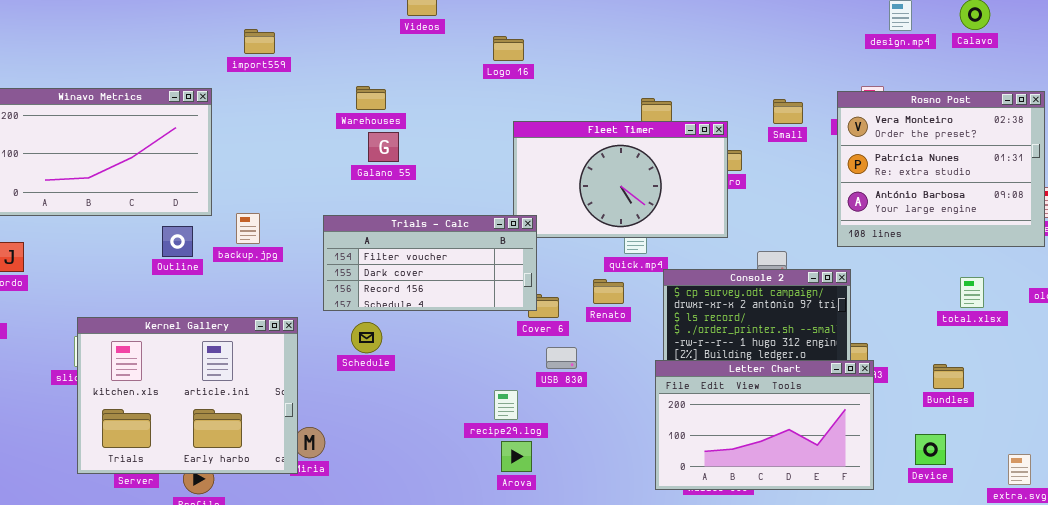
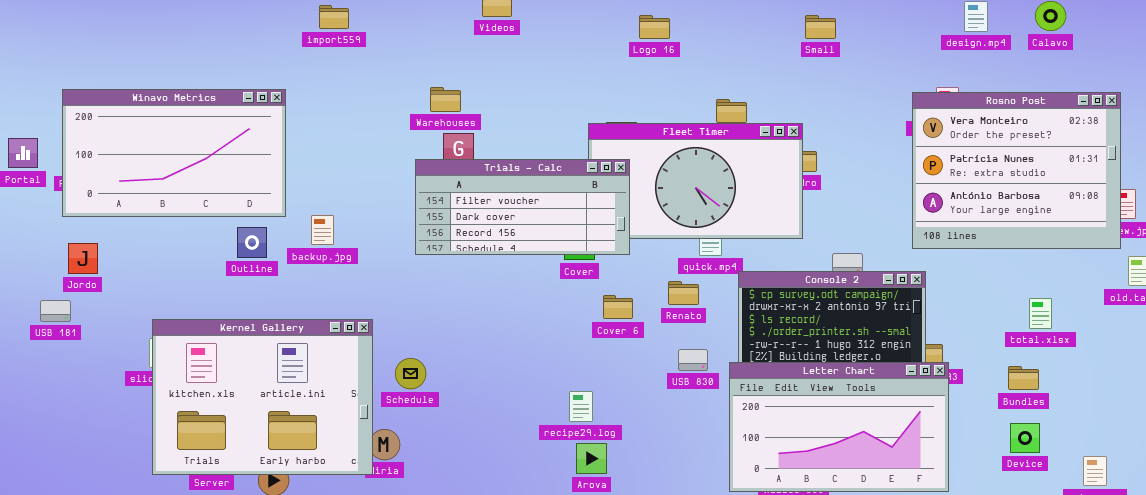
import559: [244,29,275,54] -> [319,5,349,29], moved
Logo 16: [493,36,524,61] -> [639,15,670,39], moved
Small: [773,99,803,124] -> [805,15,836,39], moved
Trials - Calc: [323,215,537,311] -> [415,159,630,255], moved
total.xlsx: [960,277,984,308] -> [1029,298,1052,329], moved
Schedule: [351,322,382,353] -> [395,358,426,389], moved
USB 830: [546,347,577,369] -> [678,349,708,371], moved
Device: [915,434,946,465] -> [1010,423,1040,453], moved

